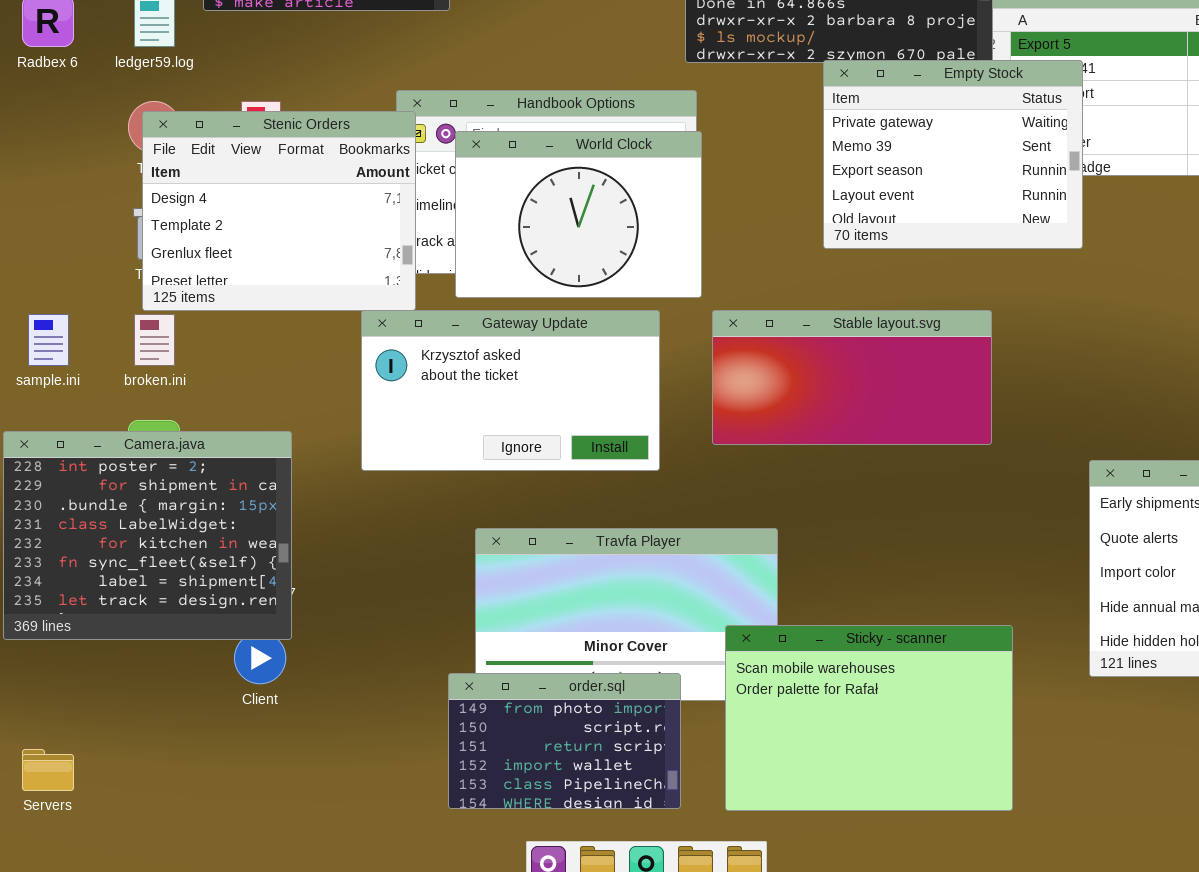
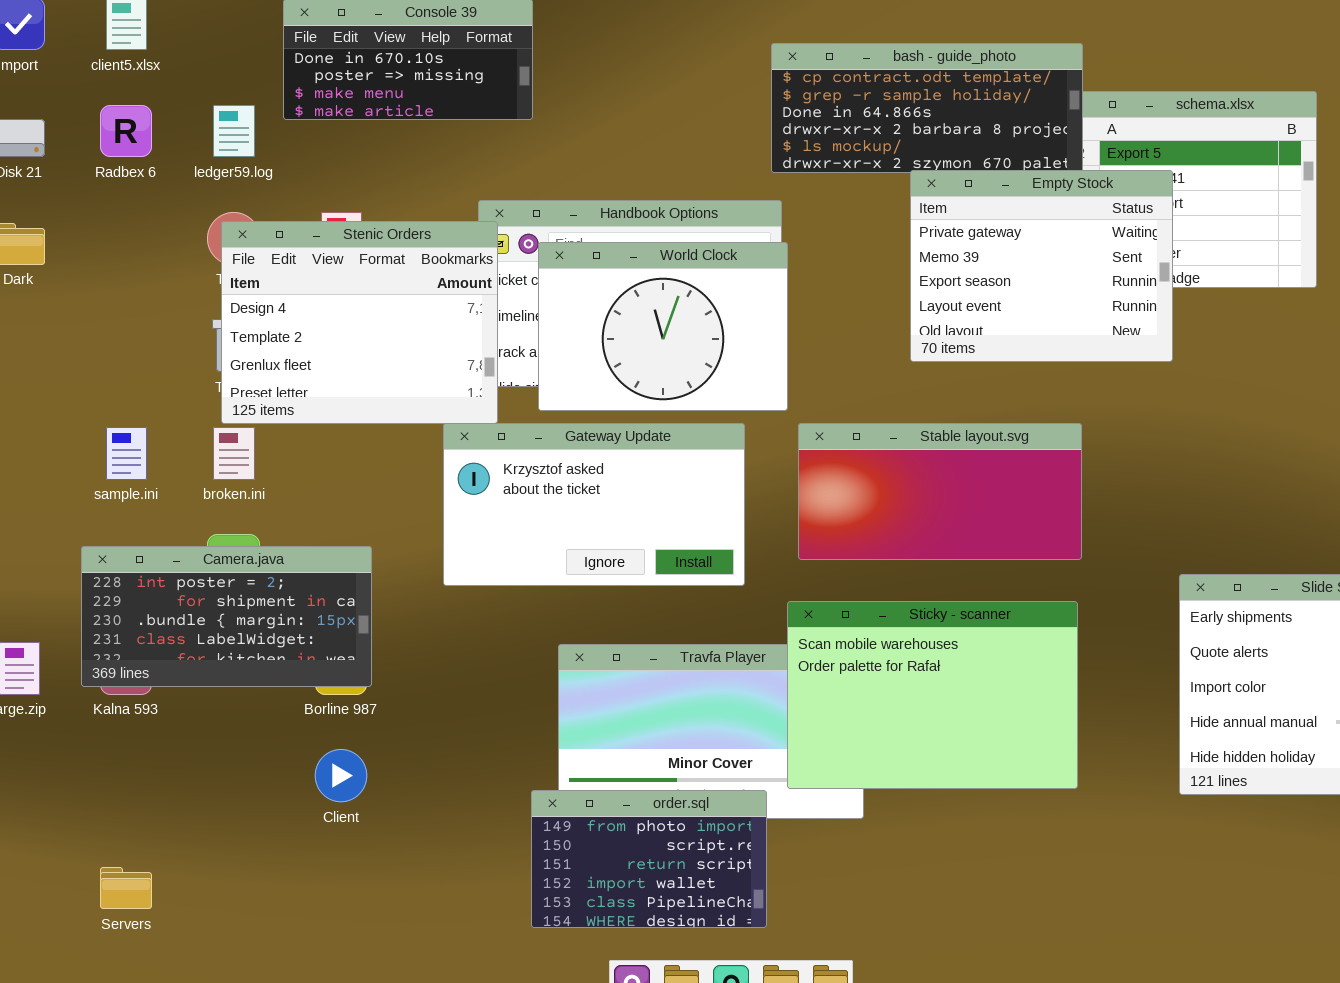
Camera.java: [3,431,292,640] -> [81,546,372,687], resized
Sticky - scanner: [725,625,1013,811] -> [787,601,1078,789], moved

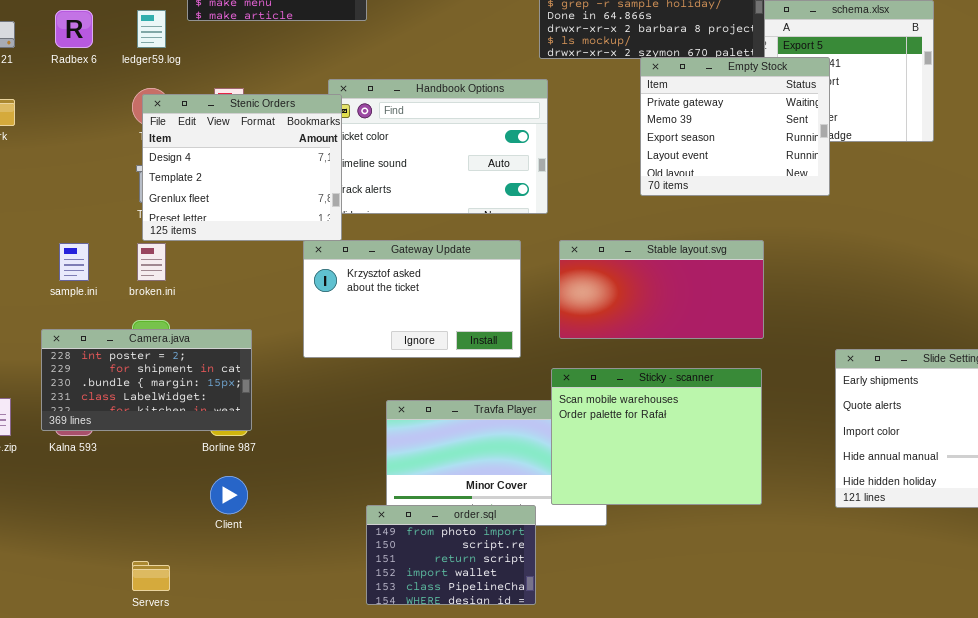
World Clock: [538,242,788,411] -> none, closed
Servers: [100,867,152,909] -> [132,561,170,591], moved

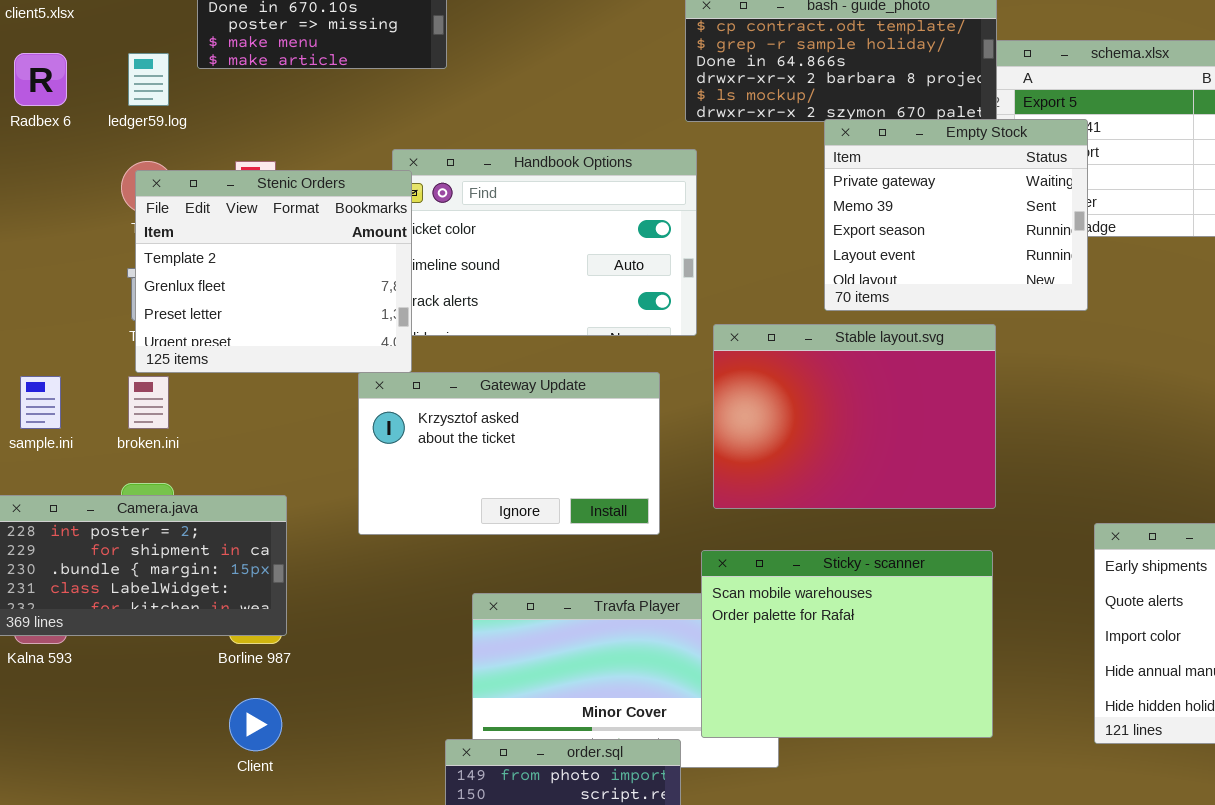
Stenic Orders: [142,94,342,241] -> [135,170,412,373], scrolled down 1 row
Stable layout.svg: [559,240,764,339] -> [713,324,996,509], resized

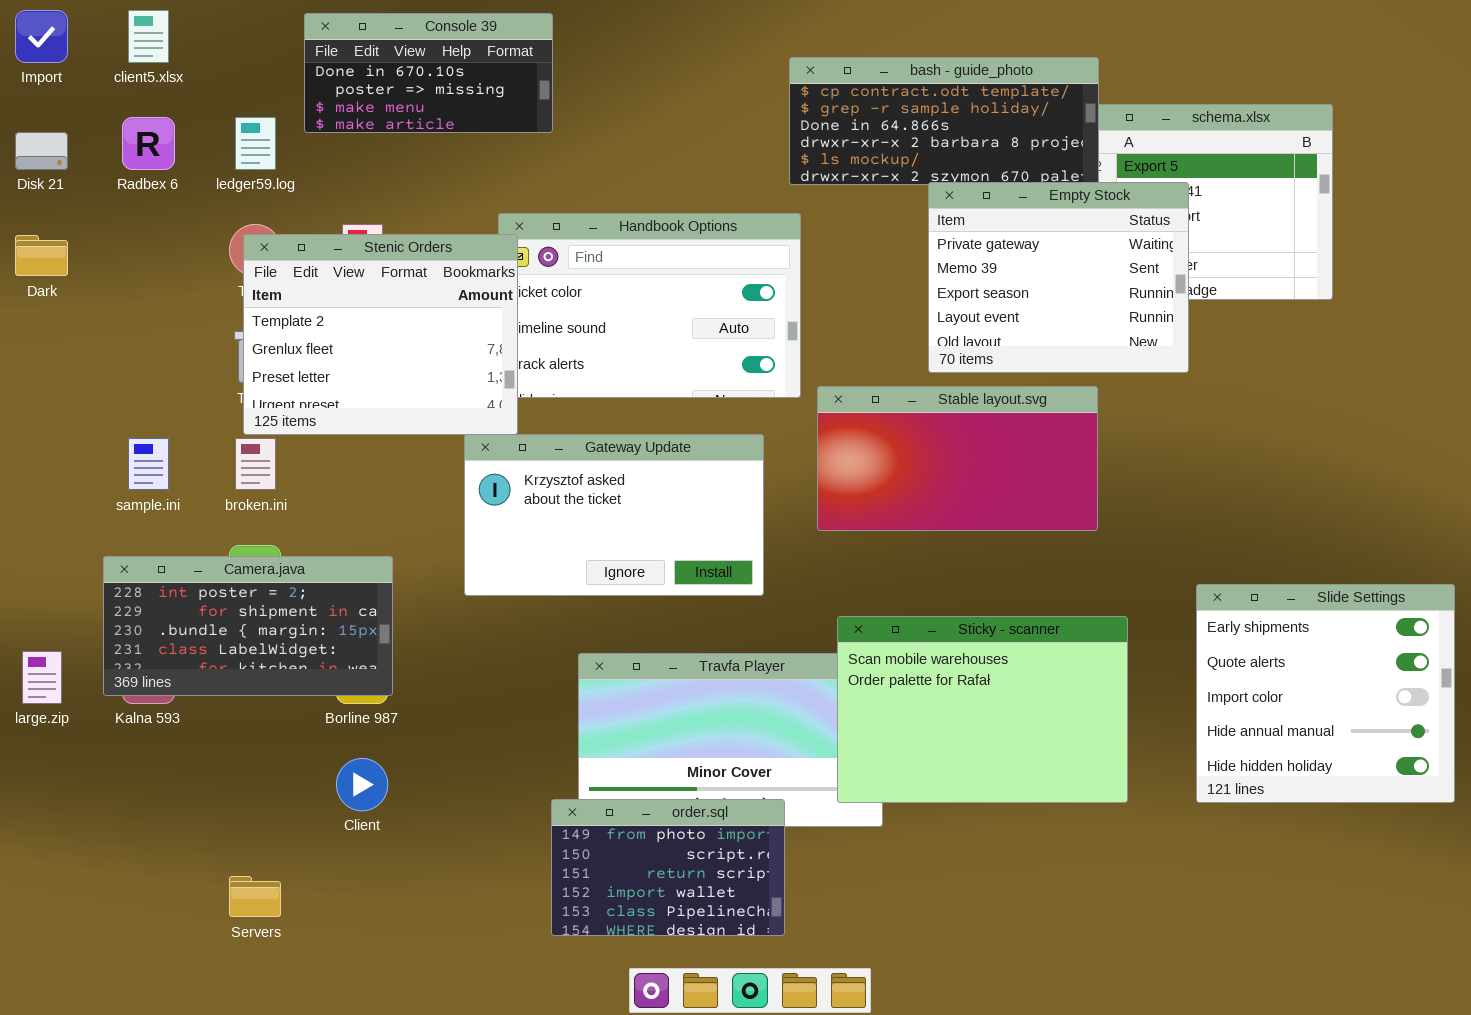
Stable layout.svg: [713,324,996,509] -> [817,386,1098,531], resized
Sticky - scanner: [701,550,993,738] -> [837,616,1128,803], moved

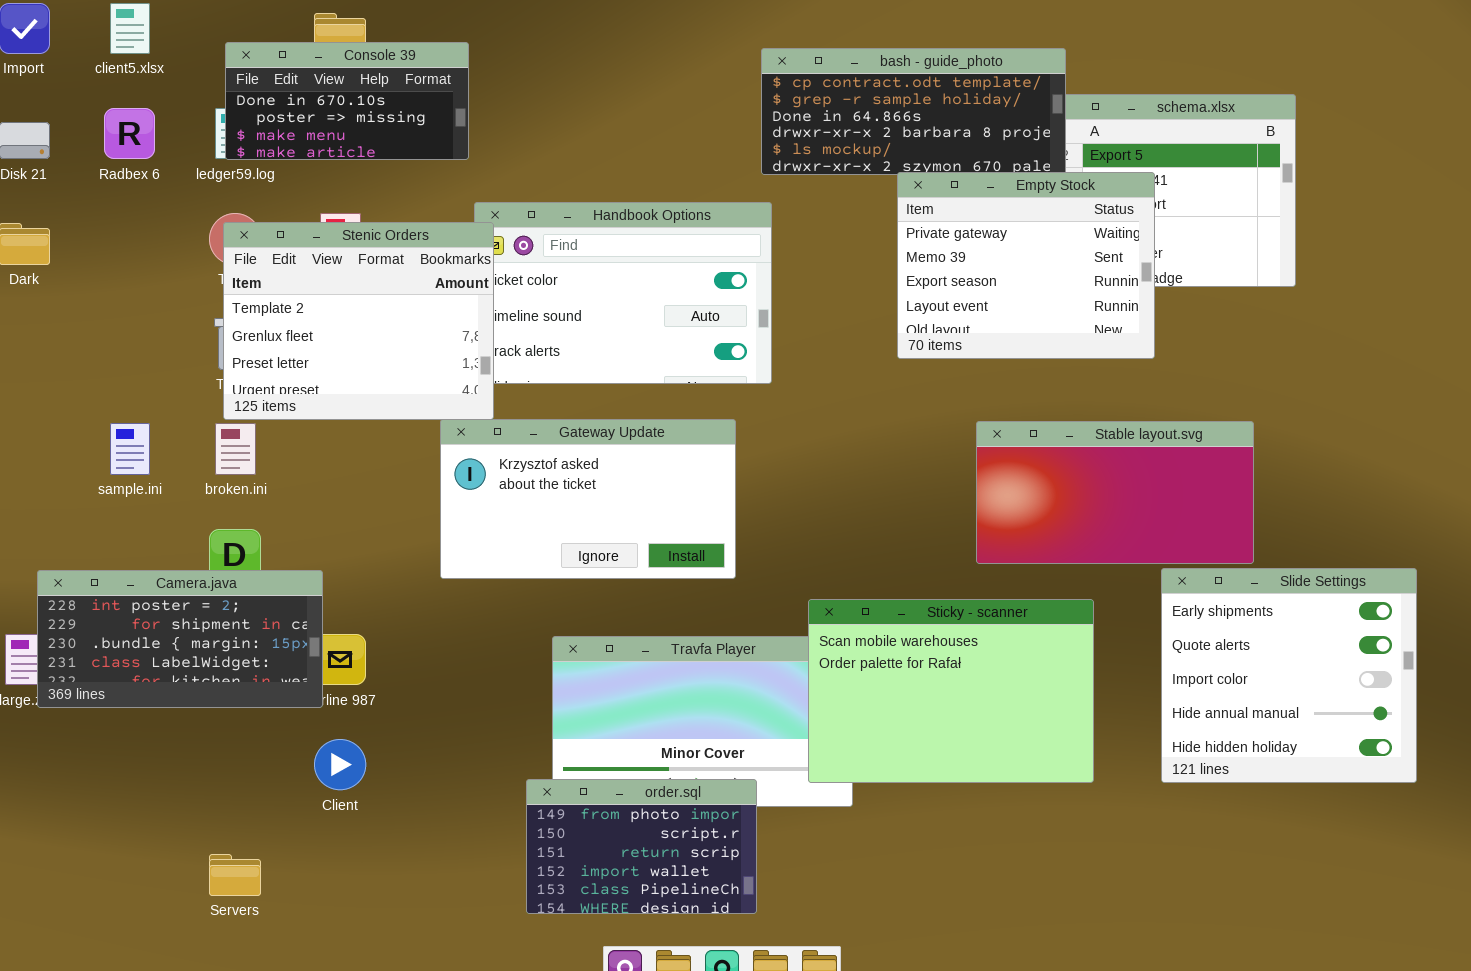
Console 39: [304,13,553,133] -> [225,42,469,160], moved
Stable layout.svg: [817,386,1098,531] -> [976,421,1254,564], moved
Camera.java: [103,556,393,696] -> [37,570,323,708], moved

